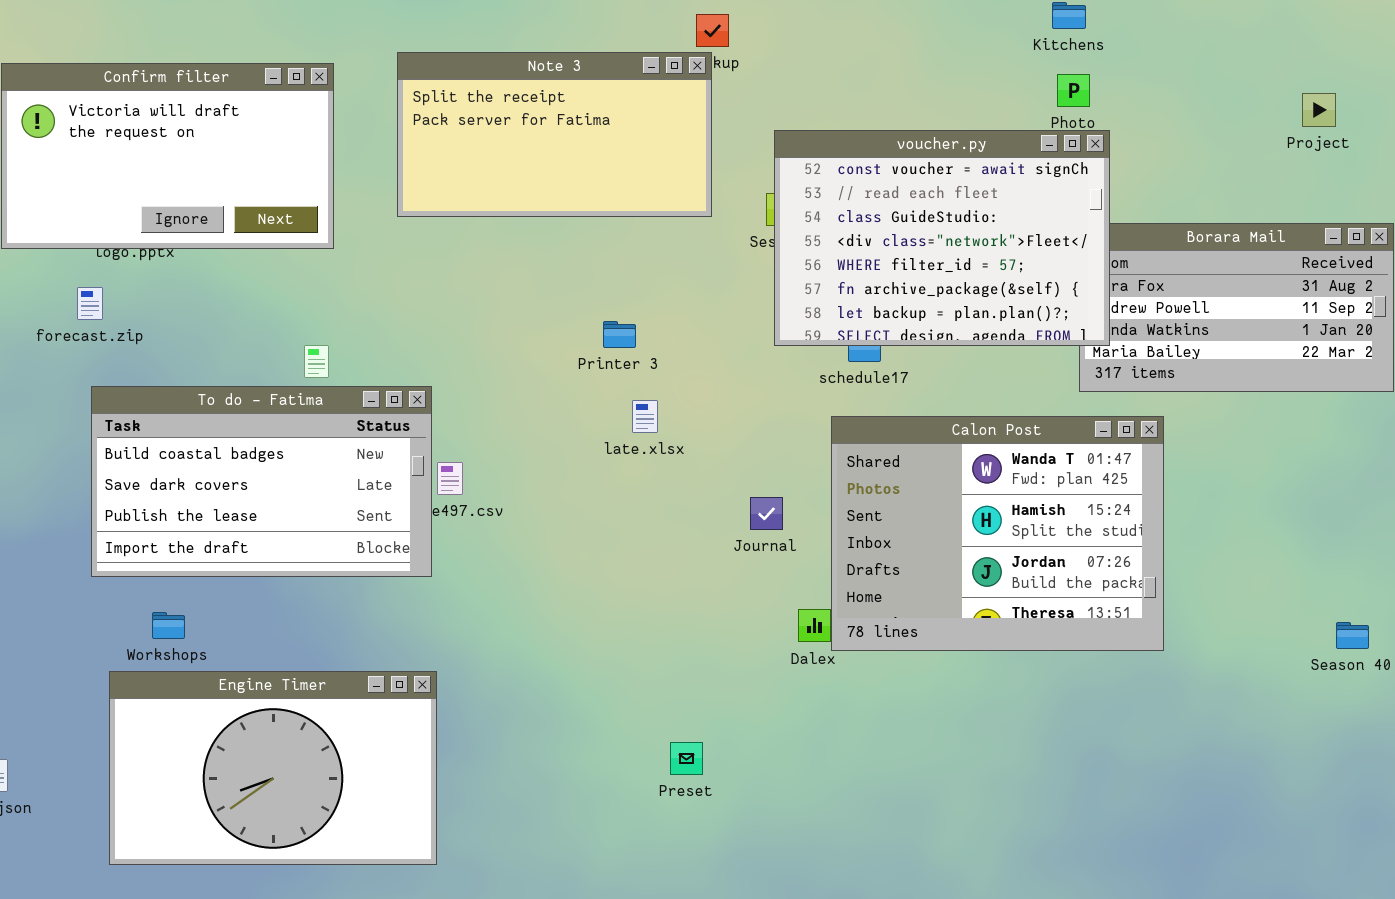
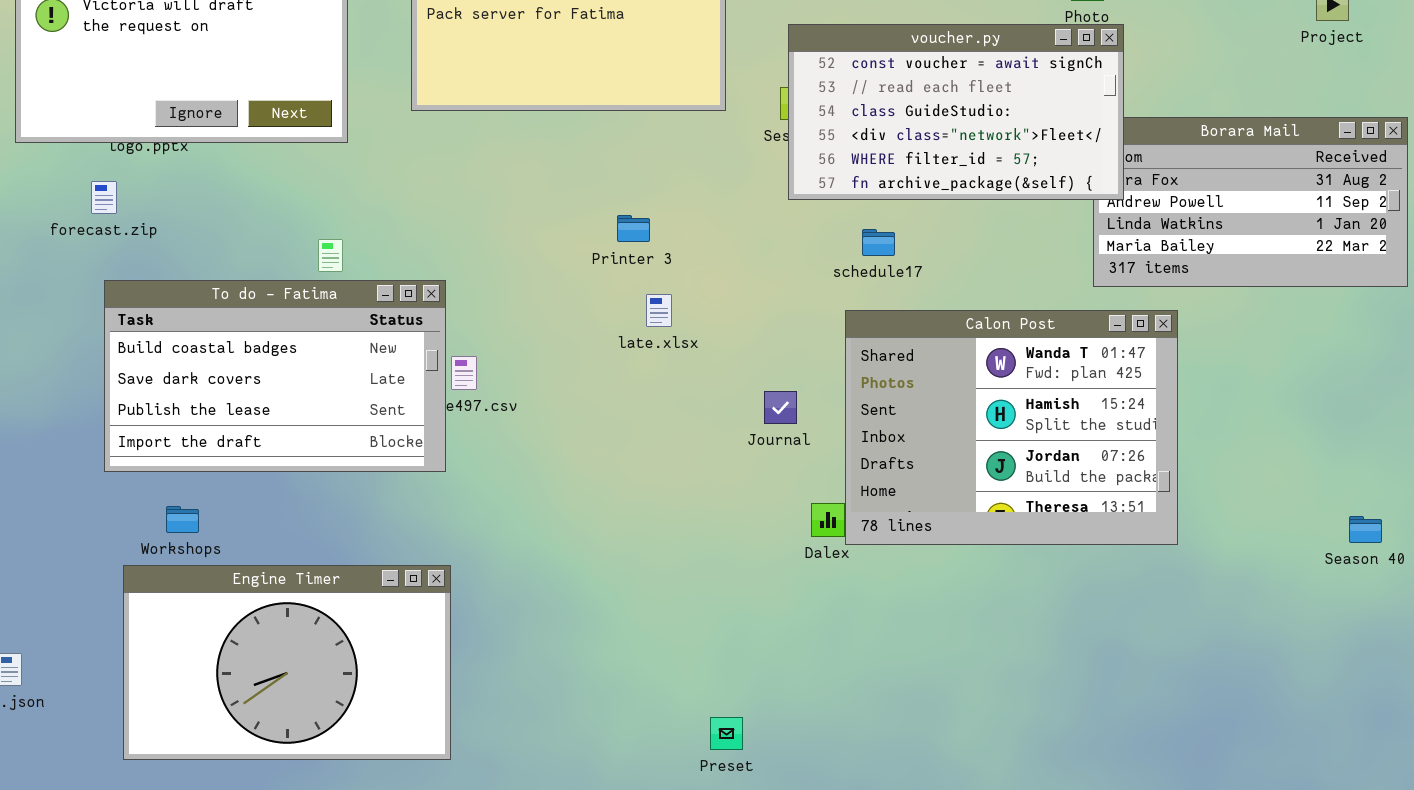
voucher.py: [774,130,1110,346] -> [788,24,1124,200], resized
Preset: [670,742,703,775] -> [710,717,743,750], moved

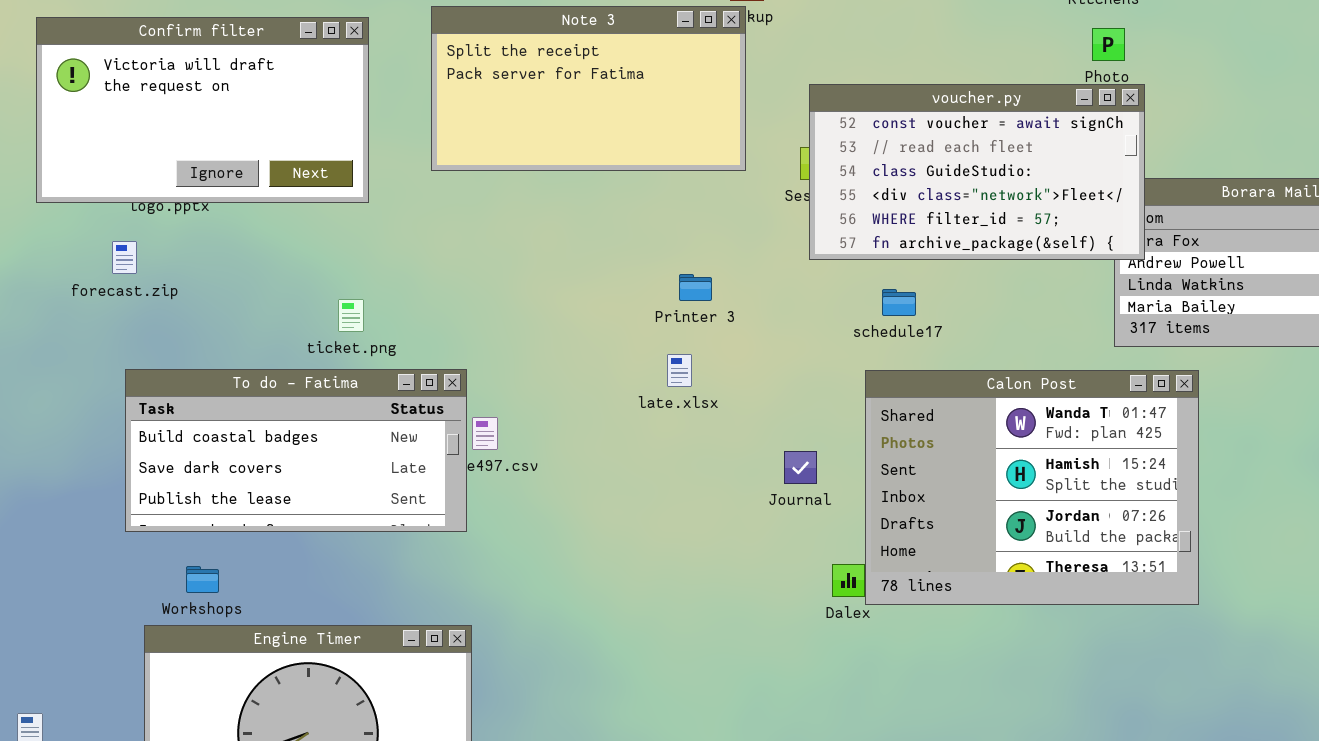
Printer 3: [617,215,650,242] -> [679,274,712,301], moved
To do - Fatima: [104,280,446,472] -> [125,369,467,532], resized

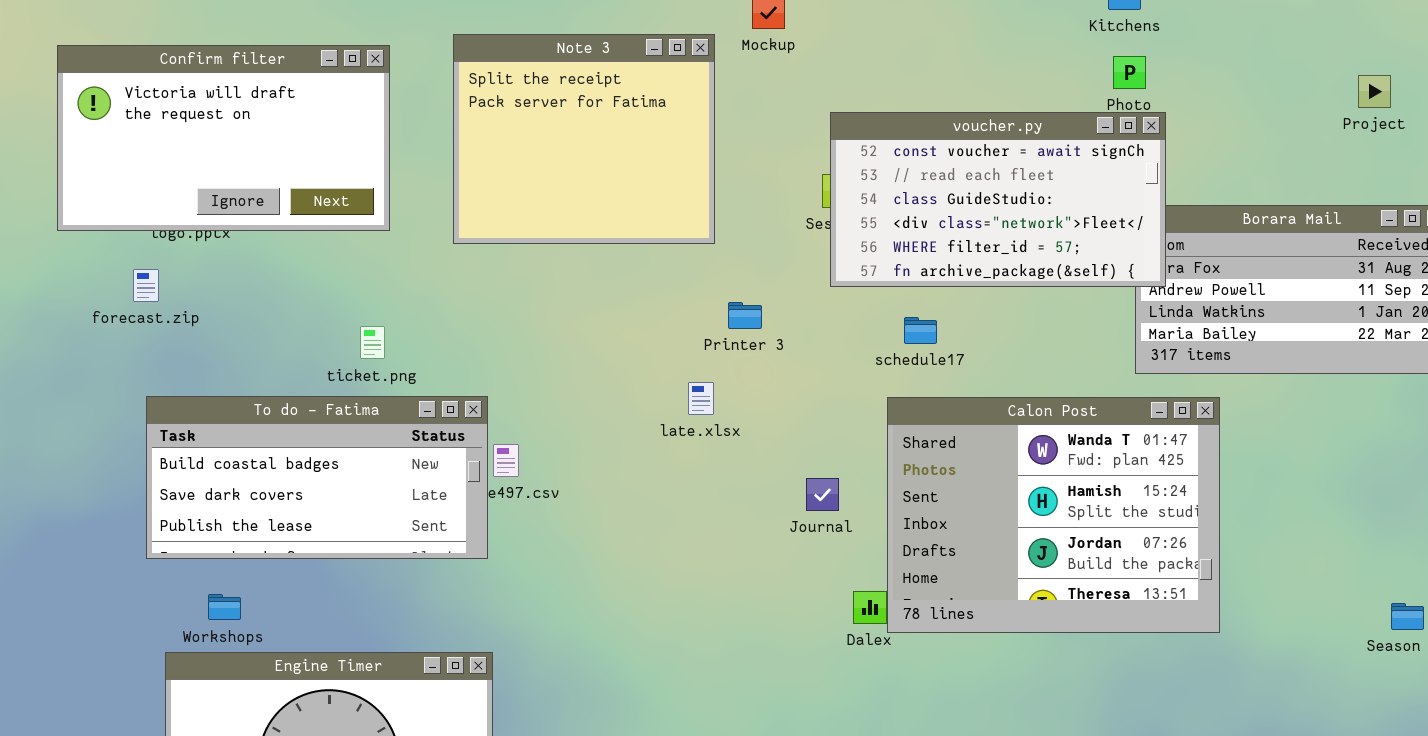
Note 3: [431,6,746,171] -> [453,34,715,244], resized
Printer 3: [679,274,712,301] -> [728,302,762,329], moved

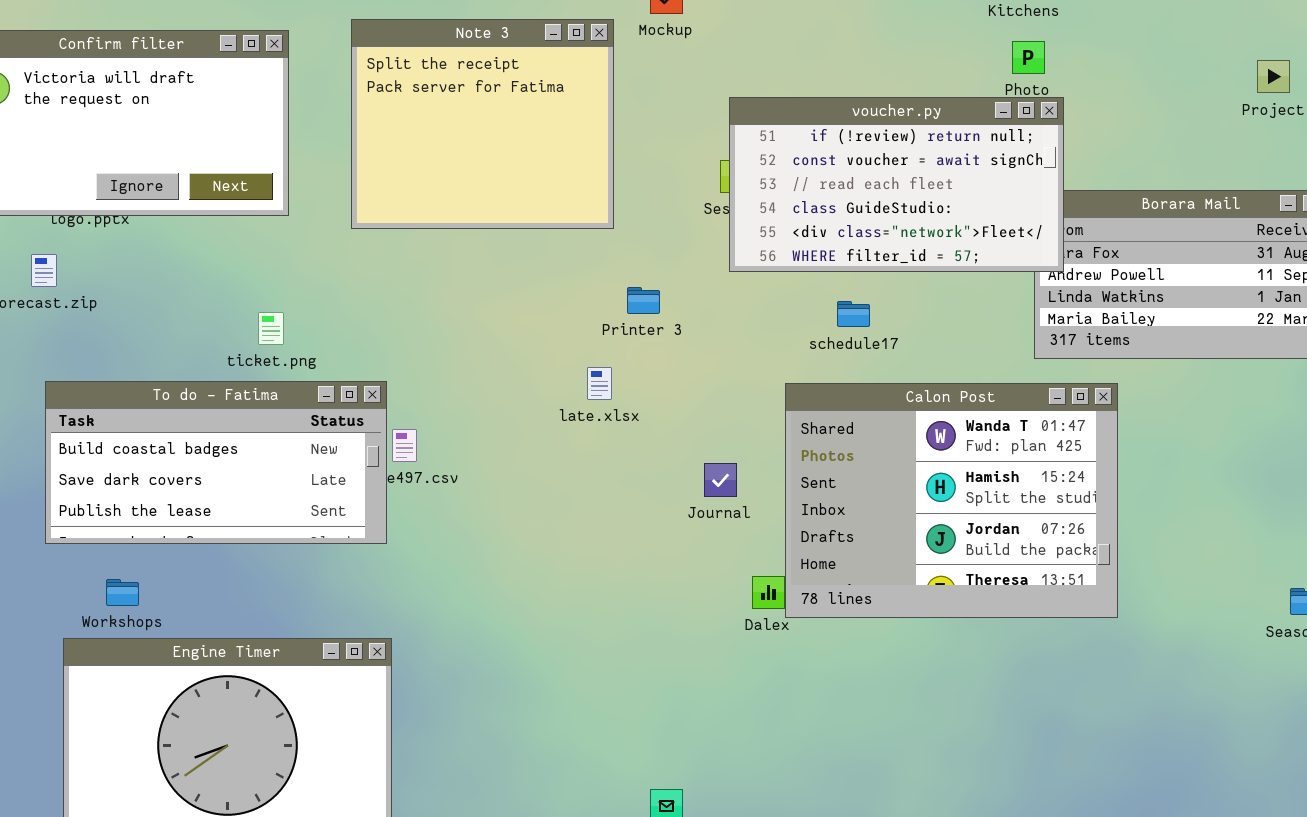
voucher.py: [830,112,1166,287] -> [729,97,1064,272], scrolled up 1 row
schedule17: [904,317,937,344] -> [837,301,870,327], moved

